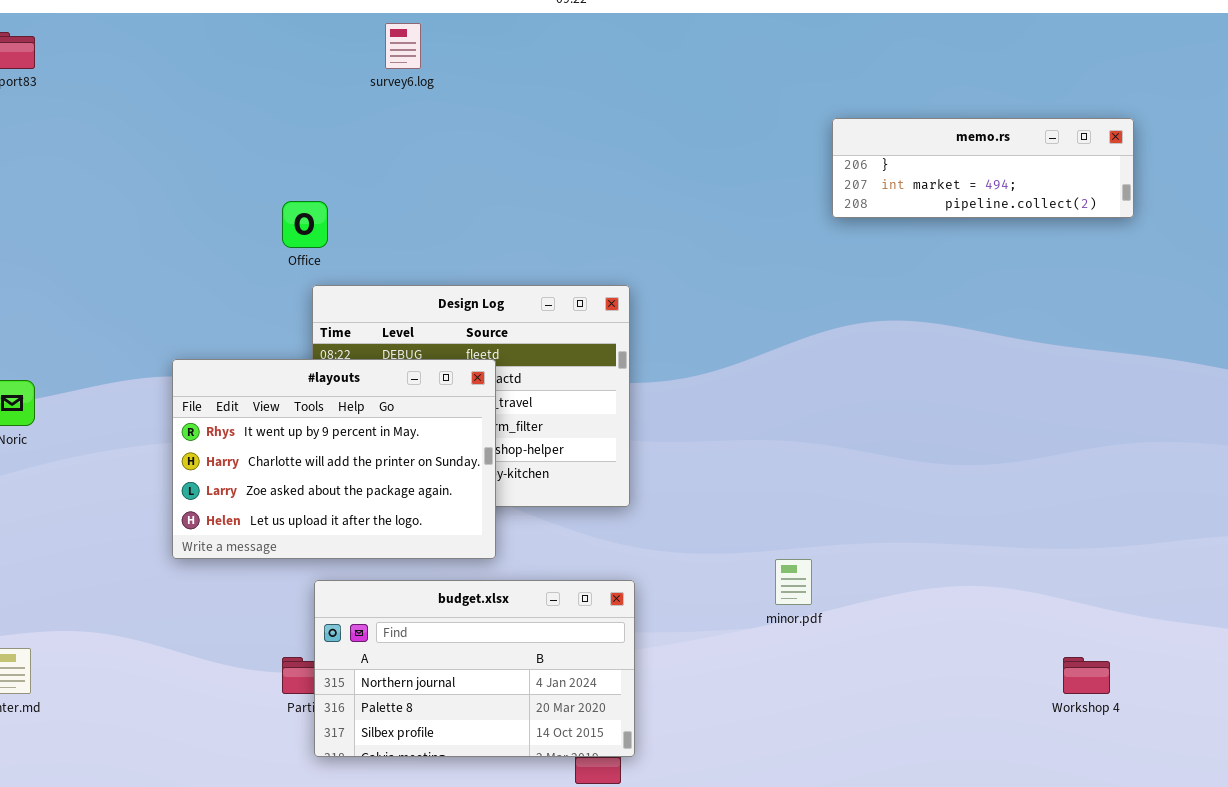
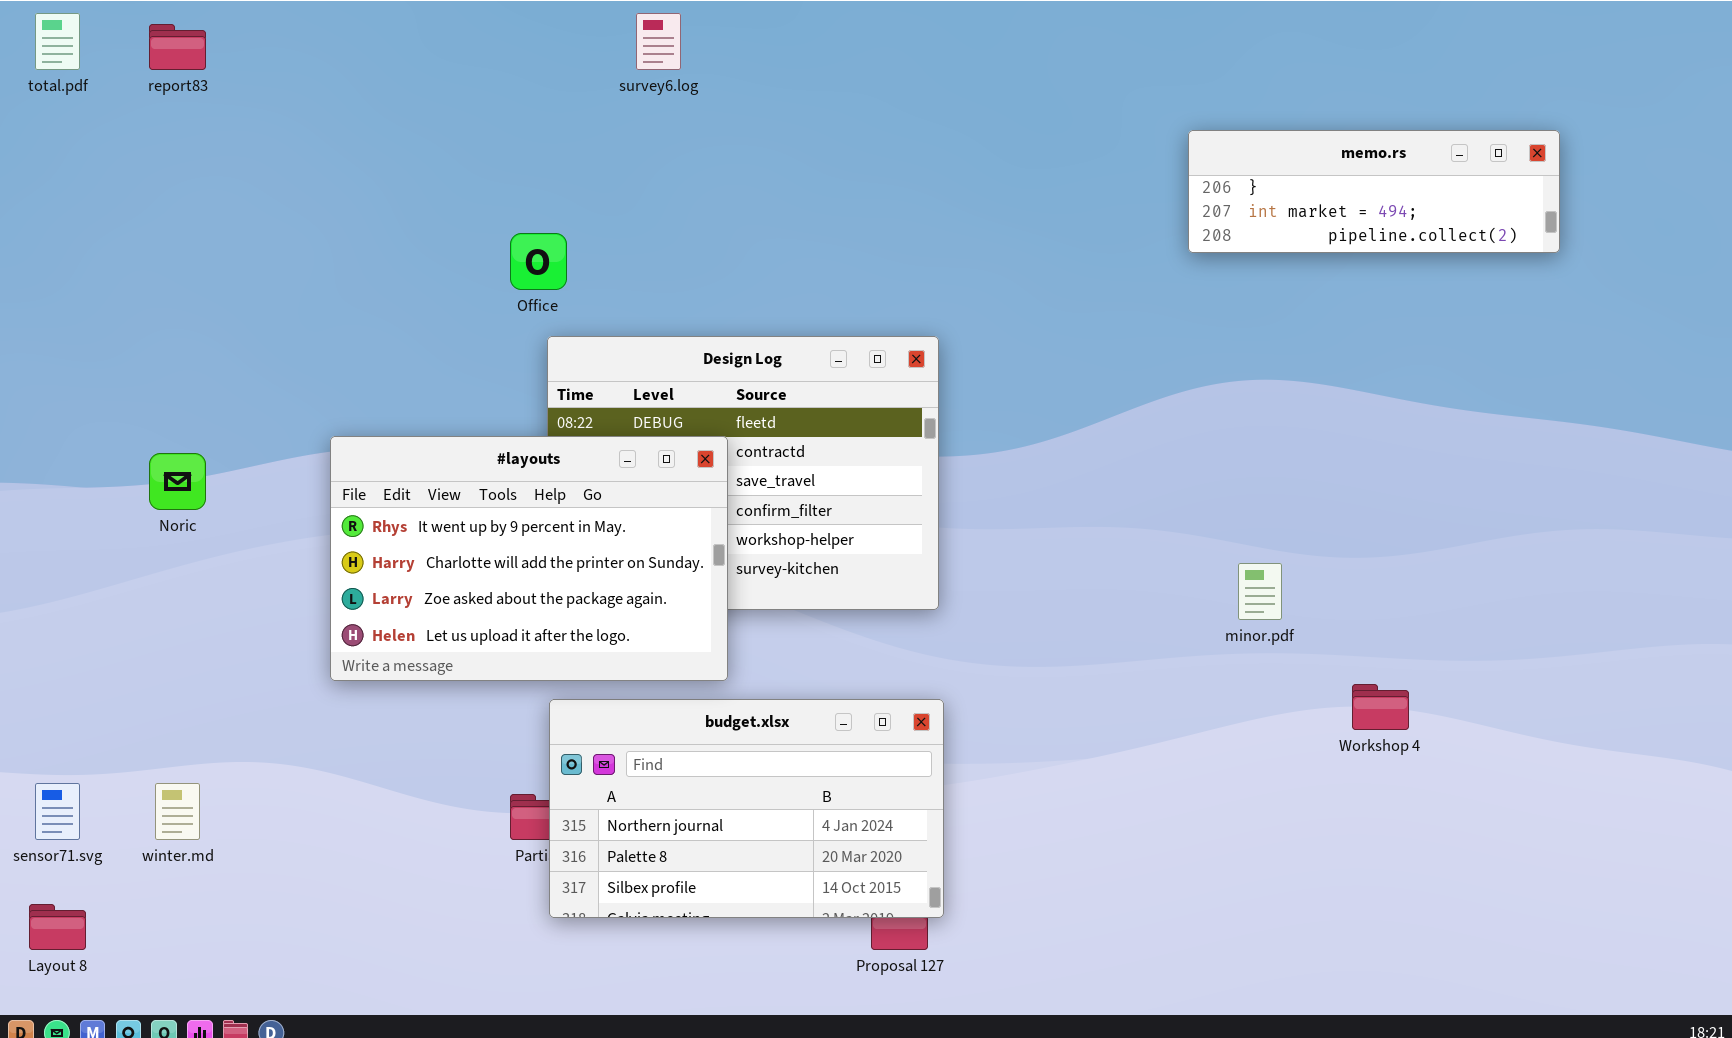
#layouts: [172,359,496,559] -> [330,436,728,681], moved
minor.pdf: [775,559,812,605] -> [1238,563,1282,620], moved
Workshop 4: [1063,657,1110,694] -> [1352,684,1409,730], moved

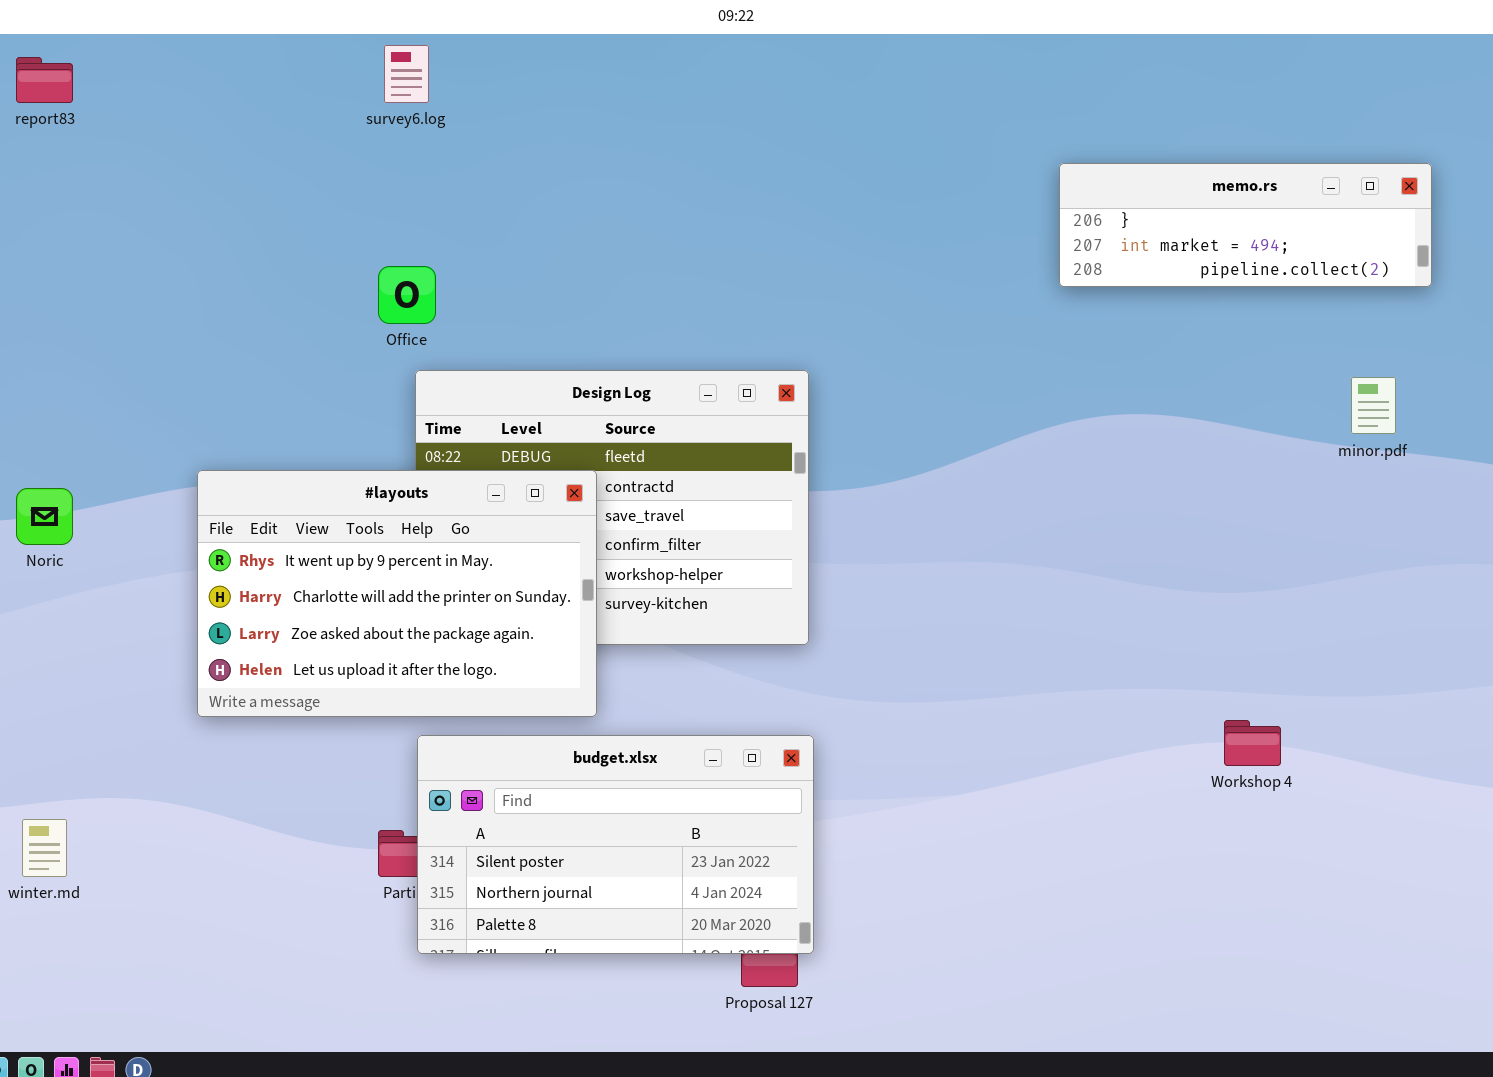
survey6.log: [636,13,681,70] -> [384,45,429,103], moved
minor.pdf: [1238,563,1282,620] -> [1351,377,1396,434], moved
budget.xlsx: [549,699,944,918] -> [417,735,814,954], scrolled up 1 row

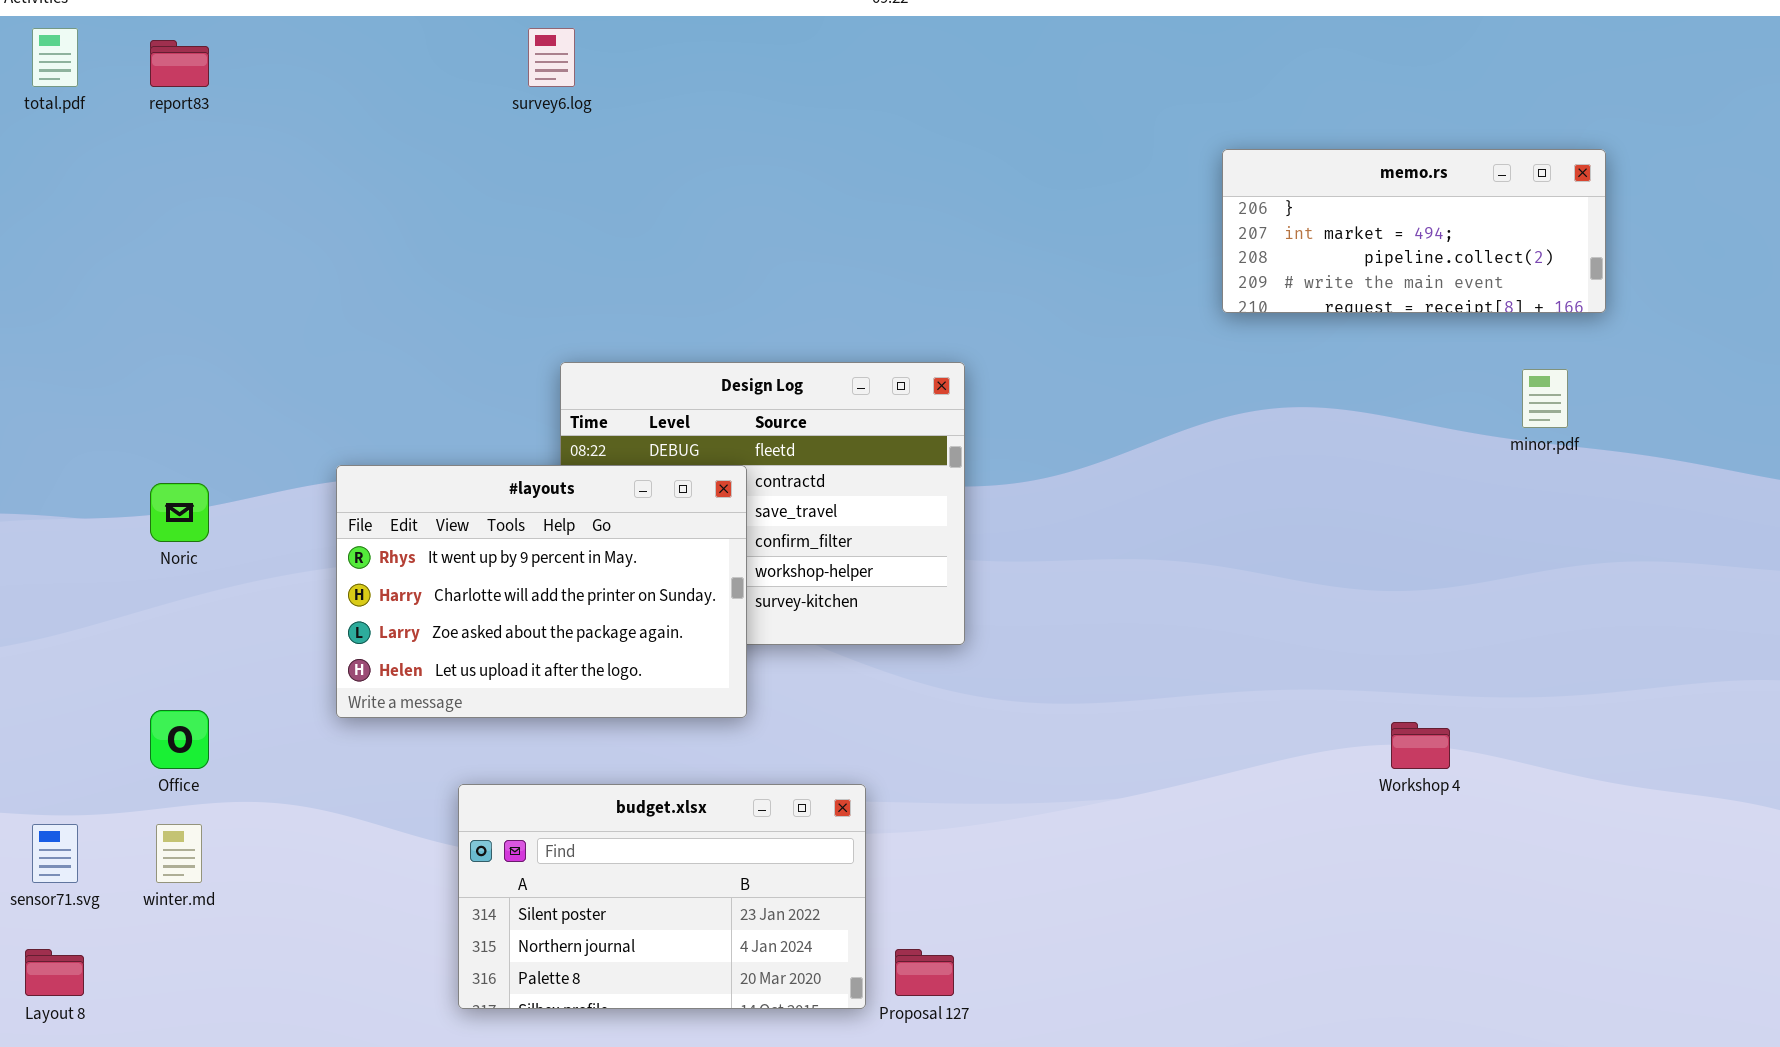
memo.rs: [1059,163,1432,287] -> [1222,149,1606,313], resized
Office: [378,266,436,324] -> [150,710,209,769], moved
budget.xlsx: [417,735,814,954] -> [458,784,866,1009], moved

